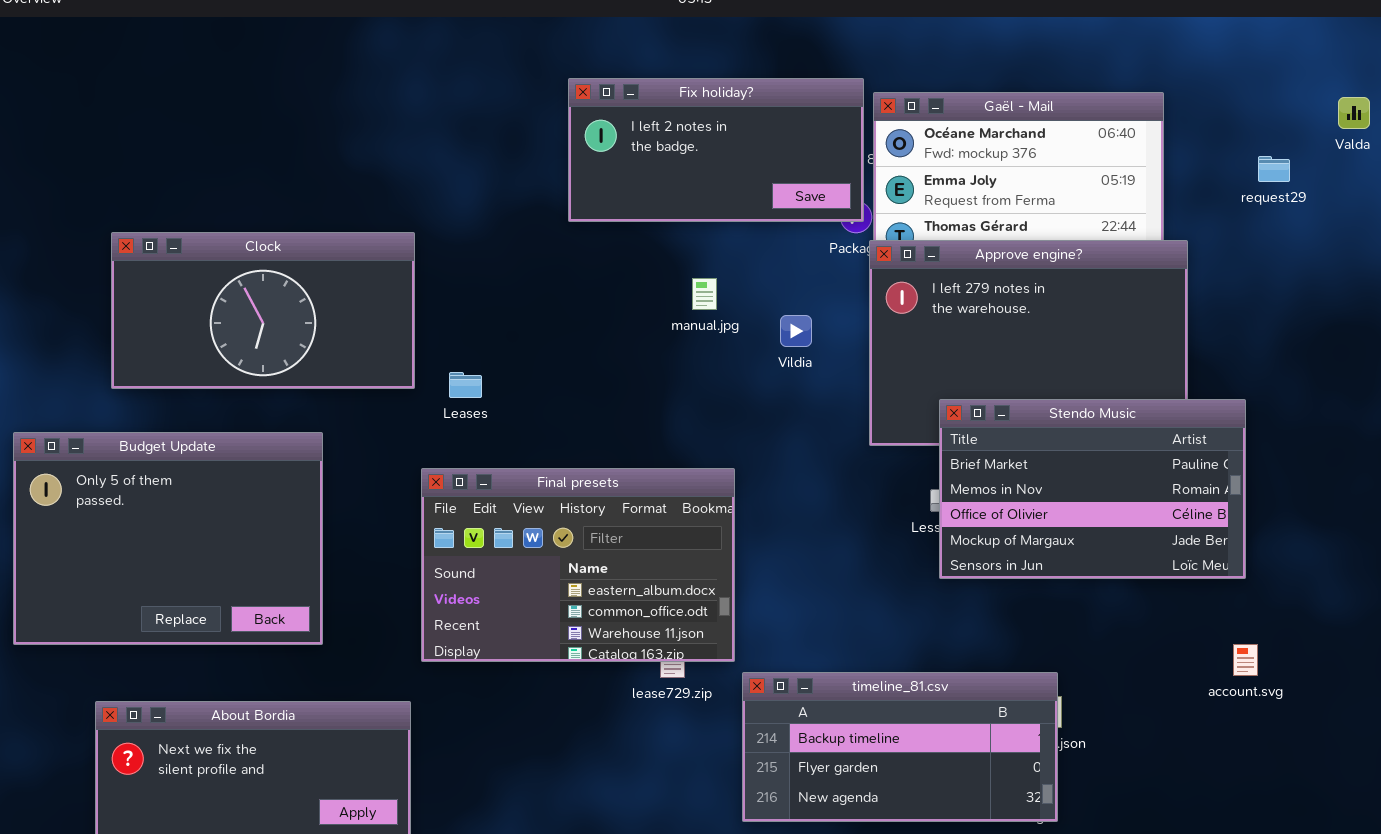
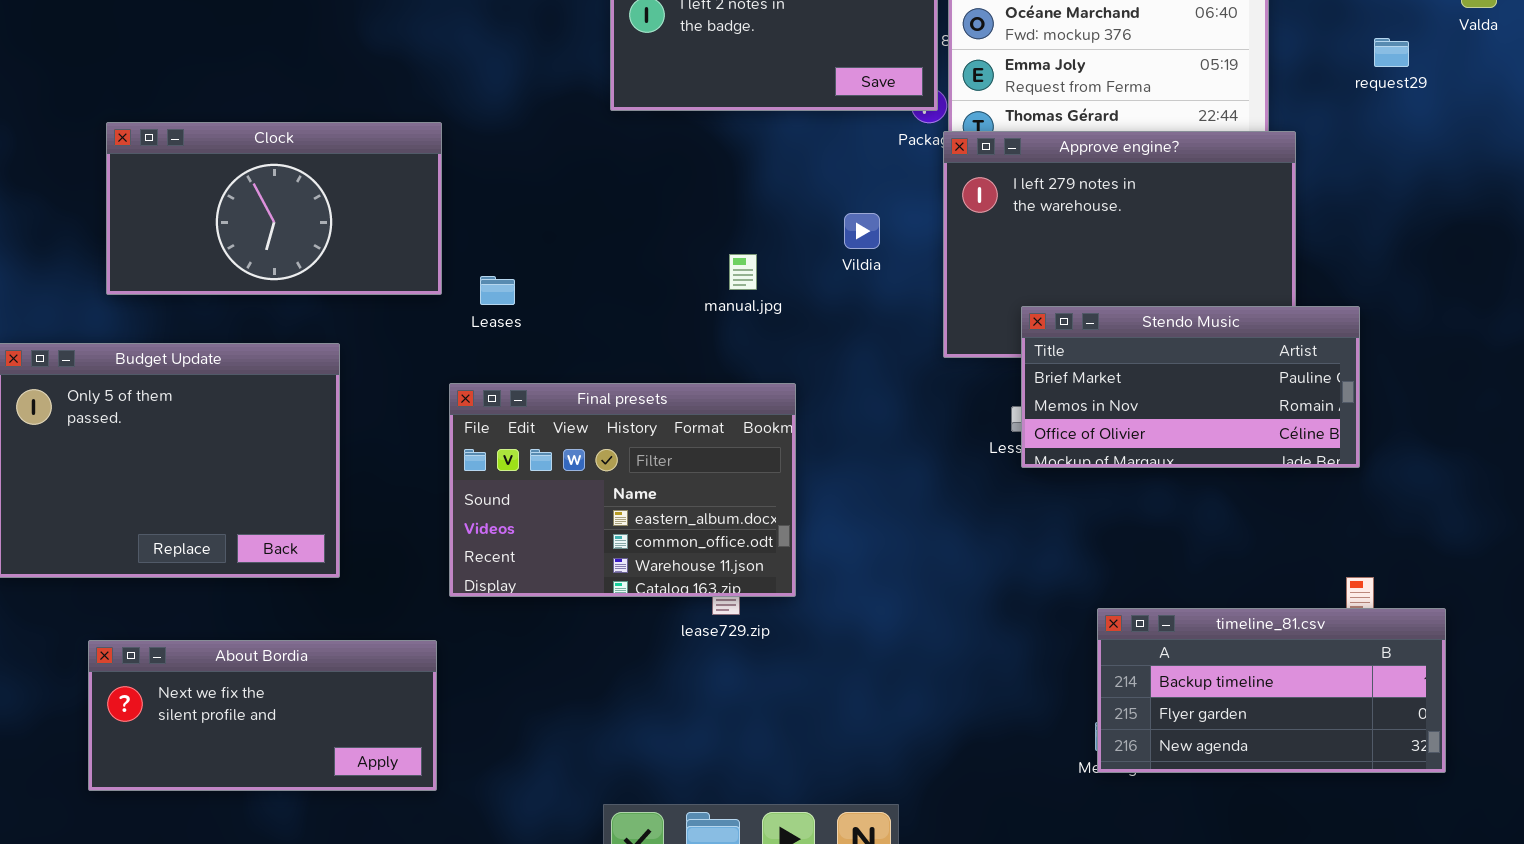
manual.jpg: [692,278,717,310] -> [729,254,757,290], moved
Stendo Music: [939,399,1246,579] -> [1021,306,1360,468], resized
timeline_81.csv: [742,672,1058,822] -> [1097,608,1446,773], moved

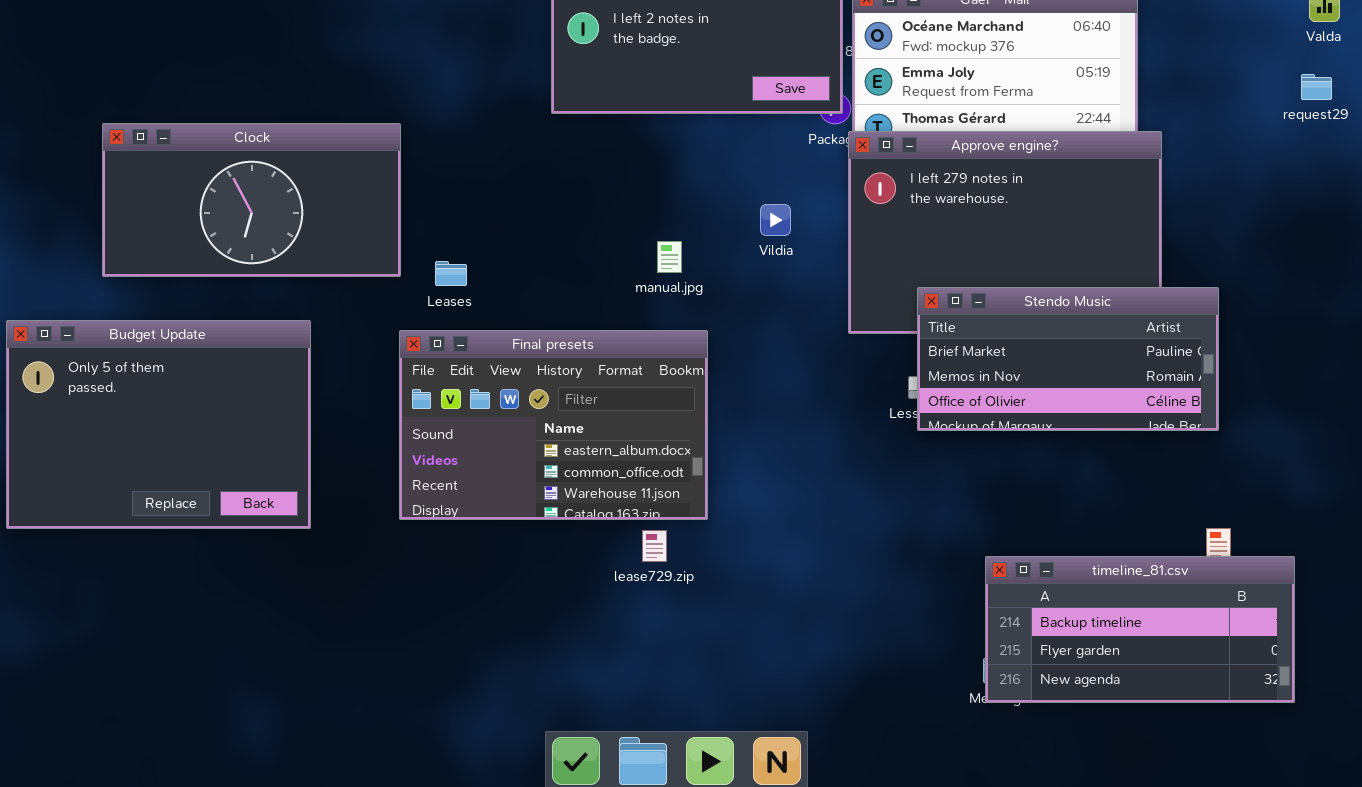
request29: [1374,38,1409,67] -> [1301,74,1332,100], moved
Final presets: [449,383,796,597] -> [399,330,708,520], moved
About Bordia: [88,640,437,791] -> none, closed

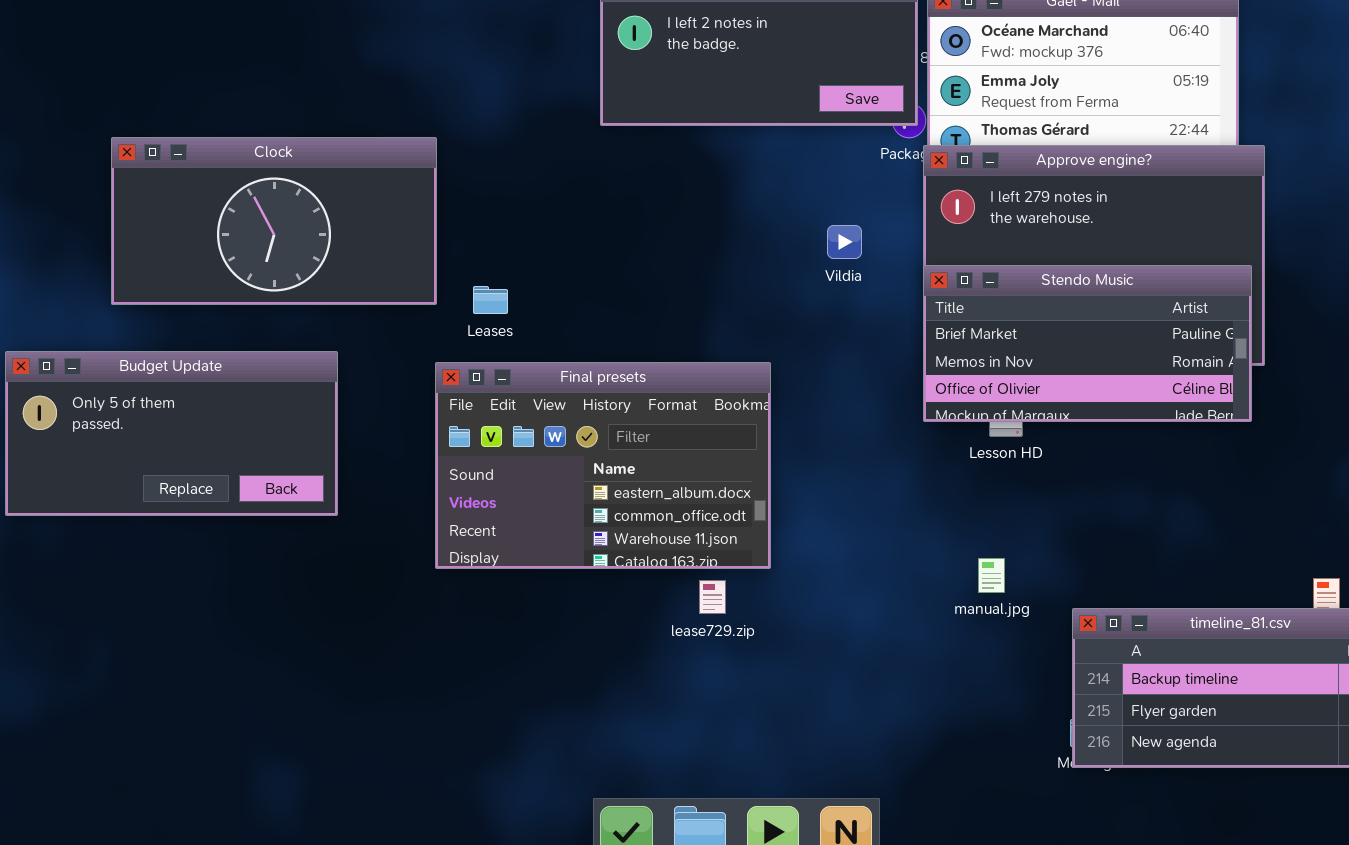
manual.jpg: [657,241,682,273] -> [978,558,1005,593], moved
Stendo Music: [917,287,1219,431] -> [923,265,1252,422], moved
Budget Update: [6,320,311,529] -> [5,351,338,516], resized

